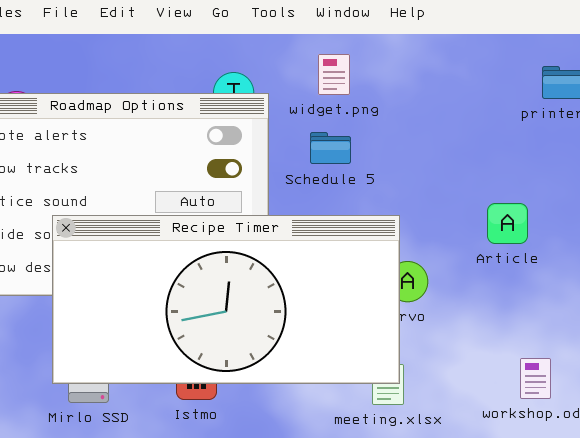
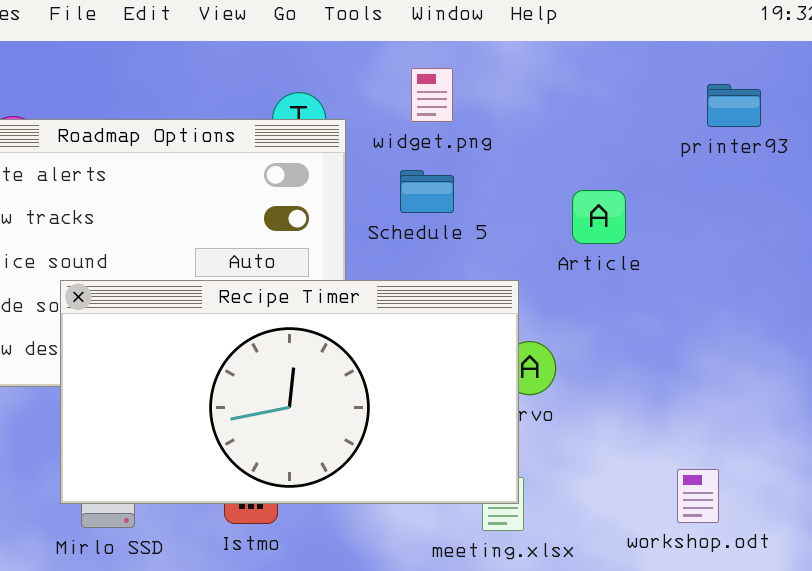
Article: [487,203,528,244] -> [572,190,626,244], moved

